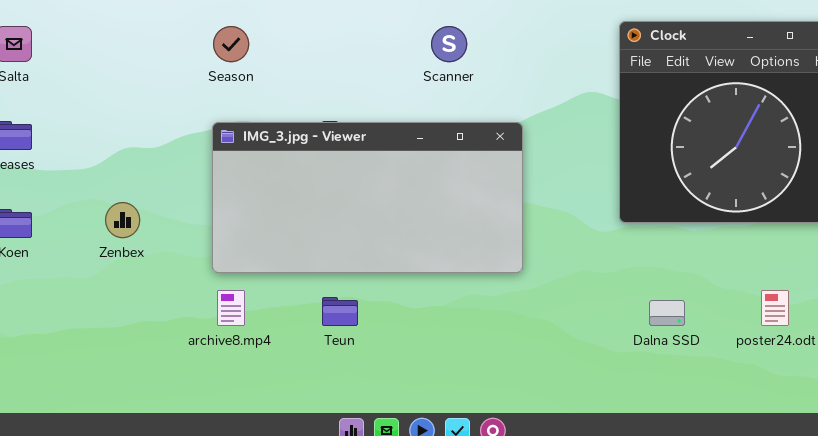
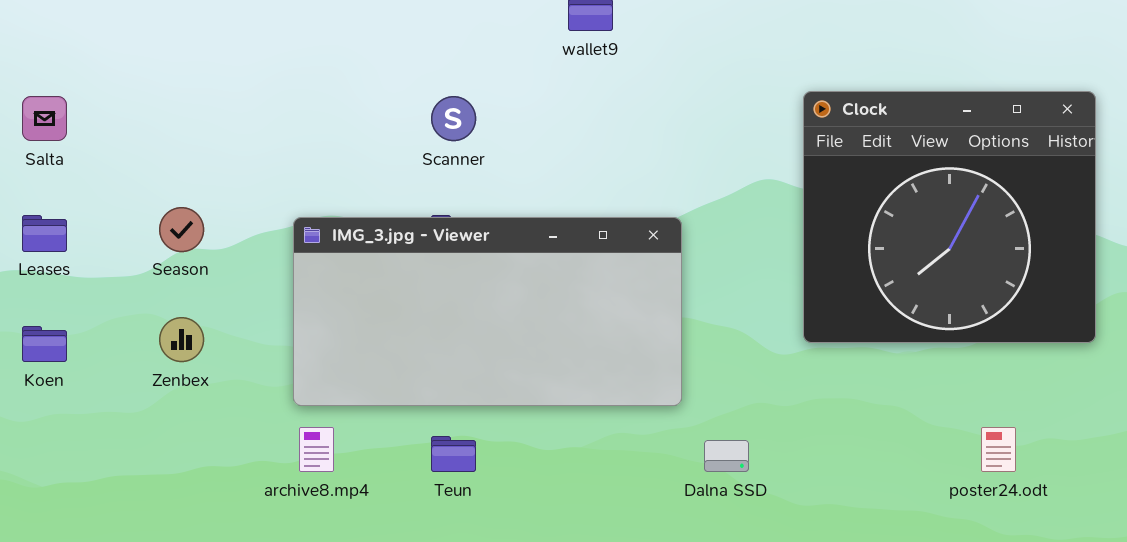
Season: [213,26,249,62] -> [159,207,204,252], moved
Scanner: [431,26,467,62] -> [431,96,476,141], moved
Dalna SSD: [649,300,685,326] -> [704,440,749,472], moved

